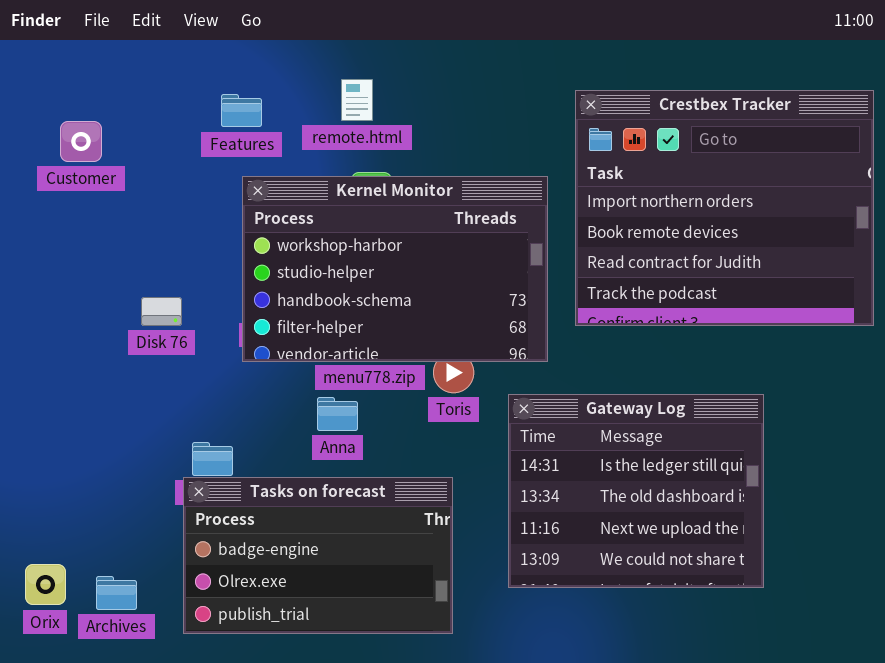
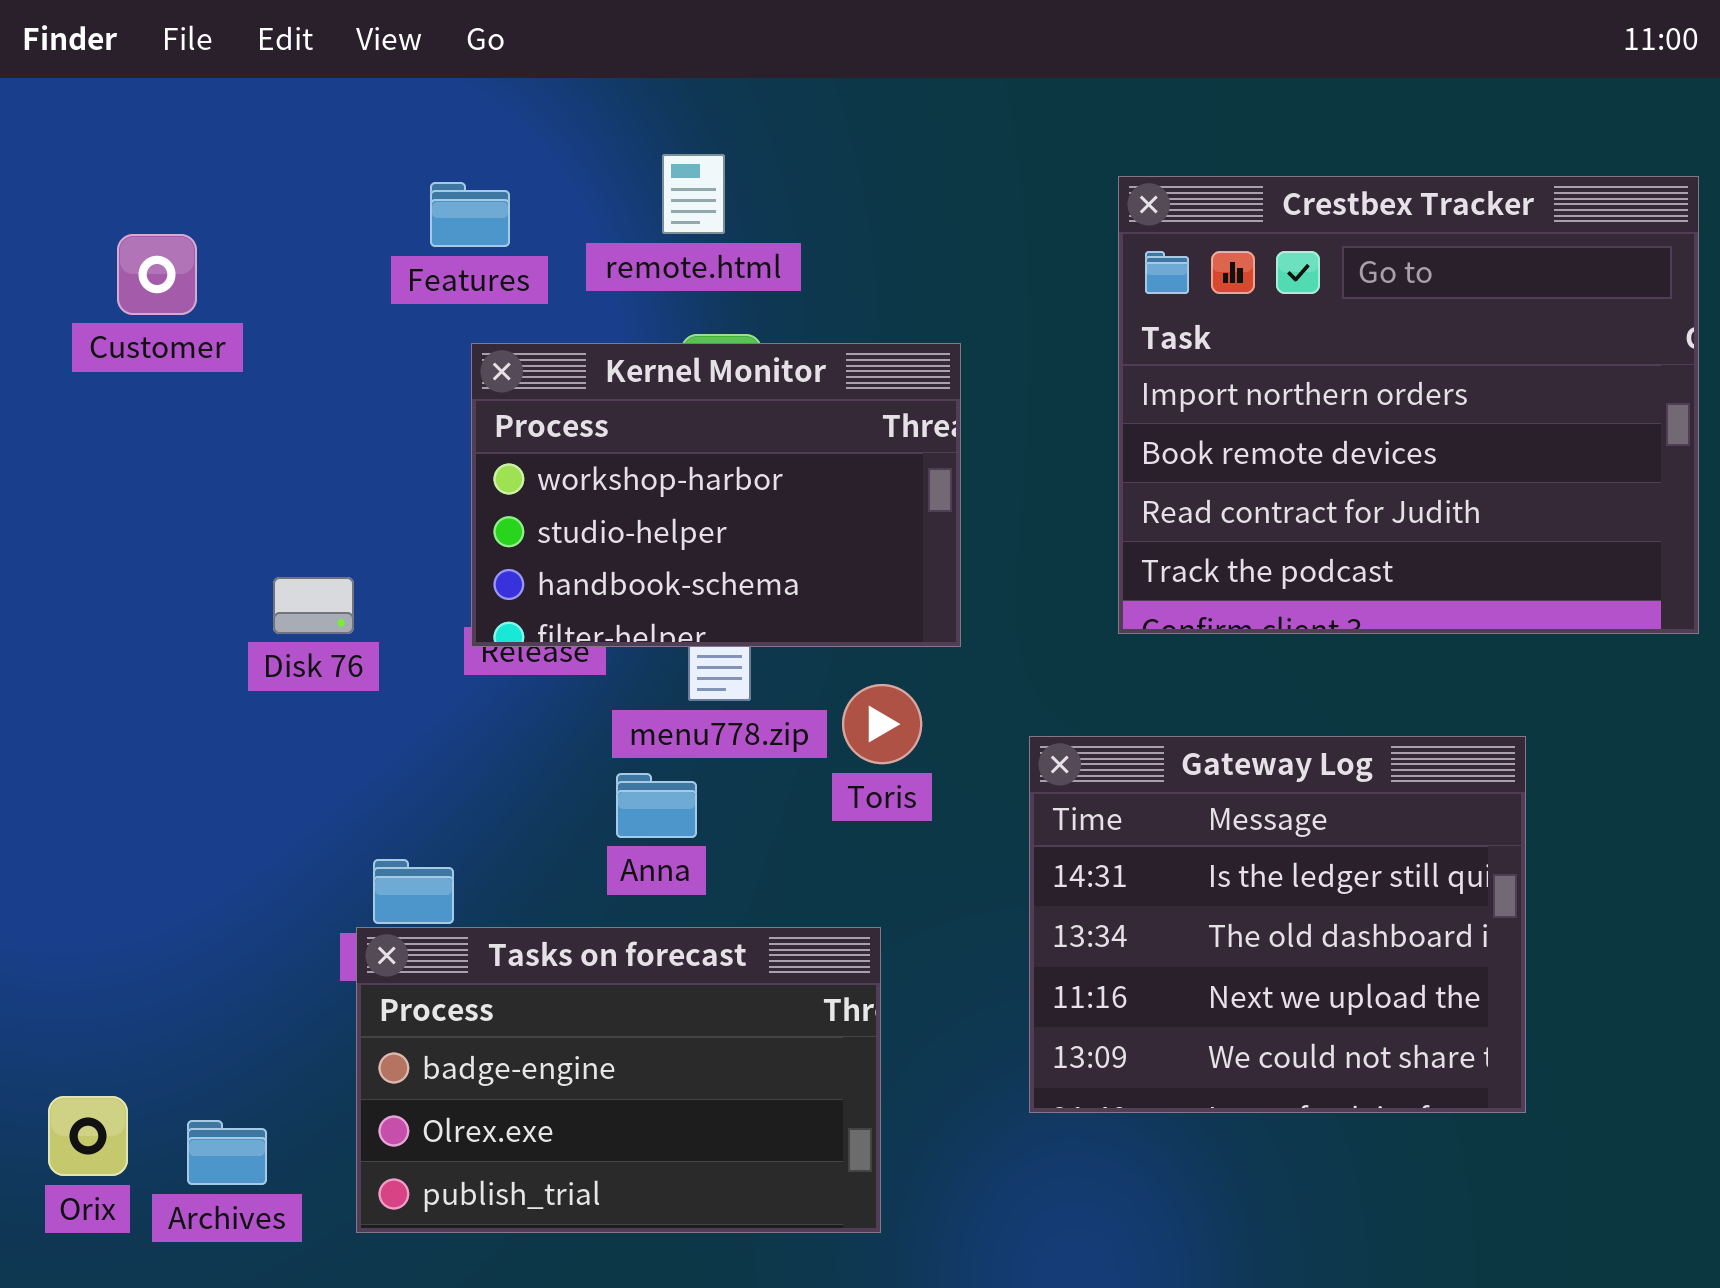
Kernel Monitor: [242,176,548,362] -> [471,343,961,647], resized
Gateway Log: [508,394,764,588] -> [1029,736,1526,1113], moved

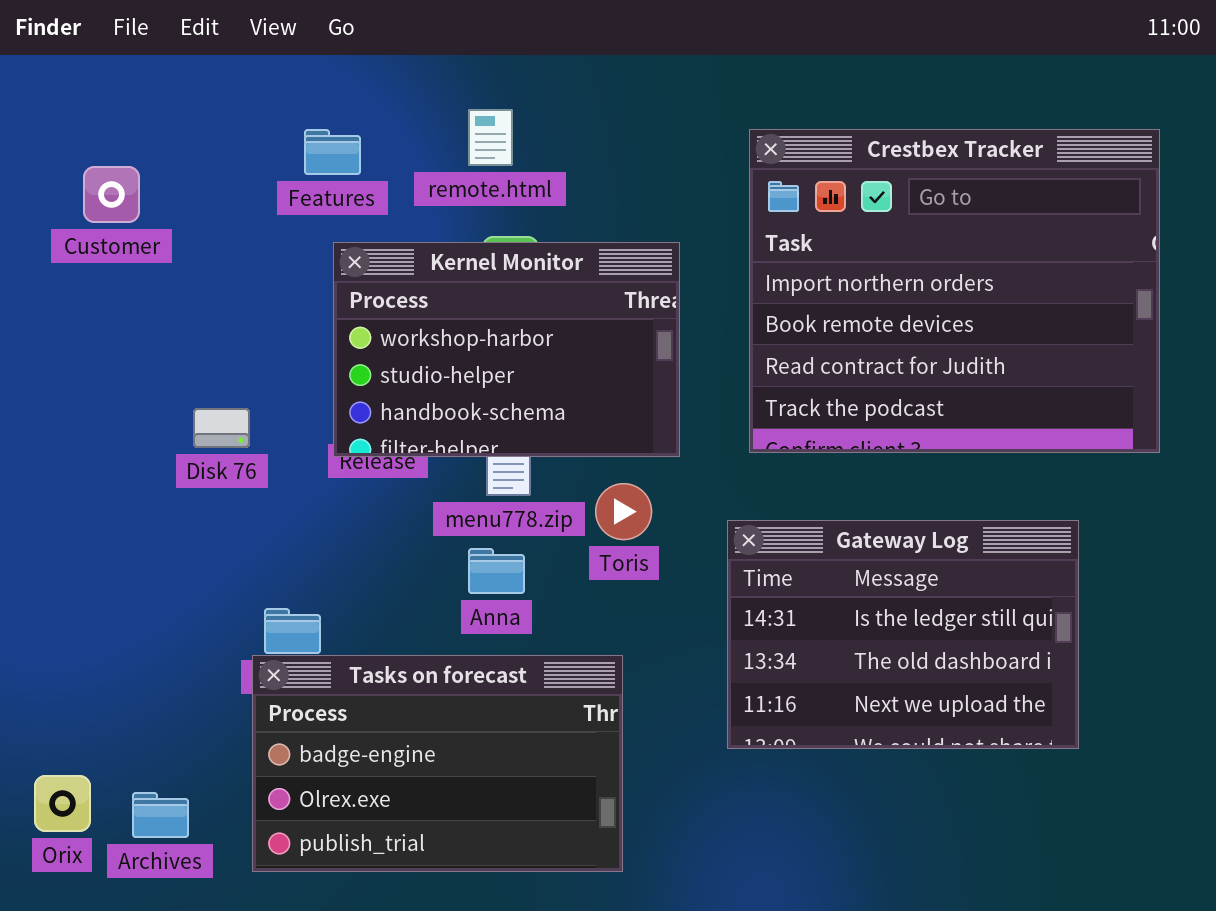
Crestbex Tracker: [1118,176,1699,634] -> [749,129,1160,453], moved
Gateway Log: [1029,736,1526,1113] -> [727,520,1079,749], resized
Anna: [616,773,697,838] -> [468,548,525,594], moved

